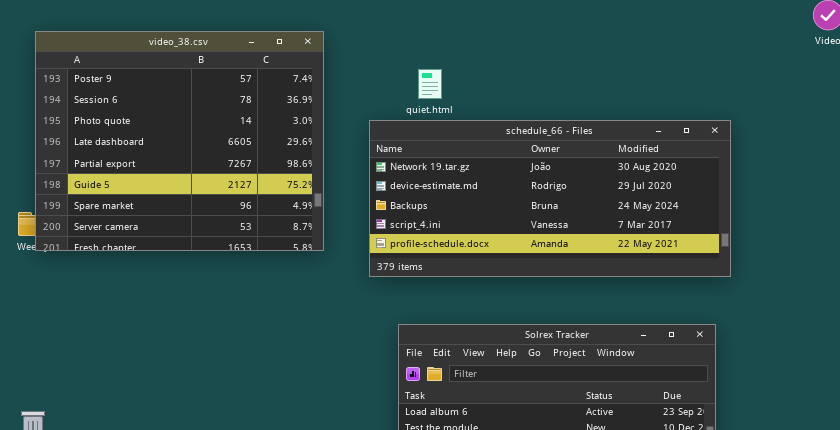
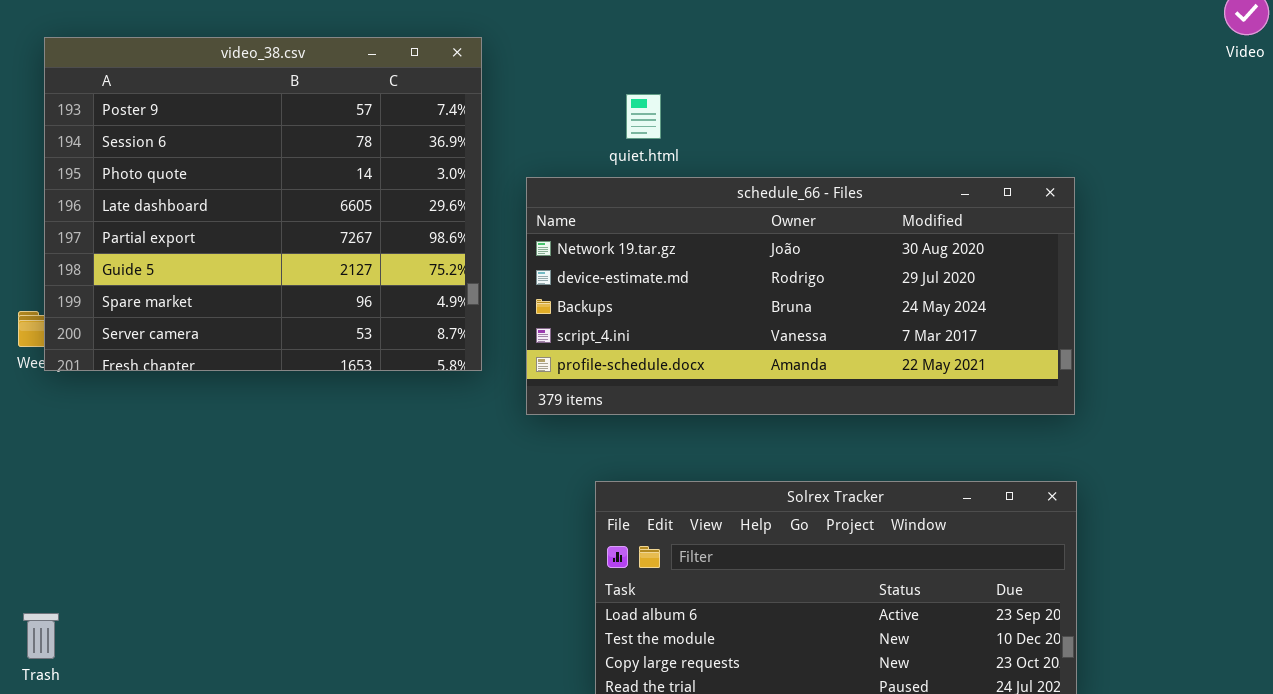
schedule_66 - Files: [369,120,731,277] -> [526,177,1075,415], moved

